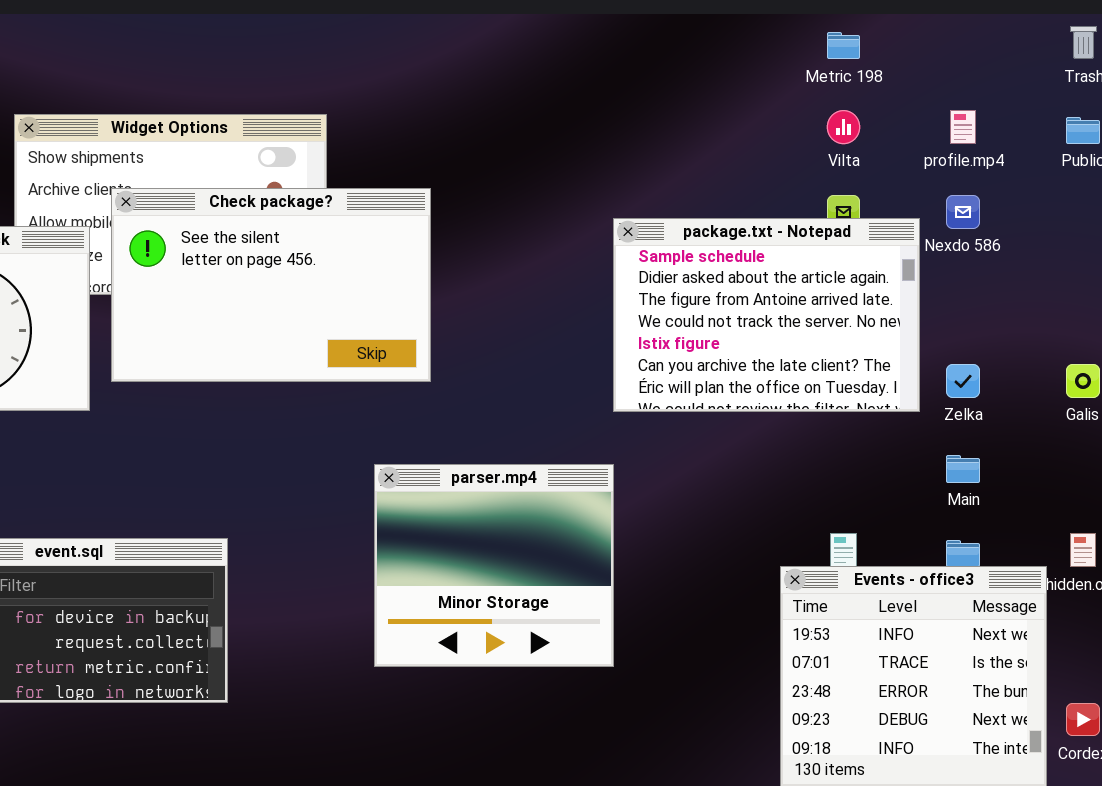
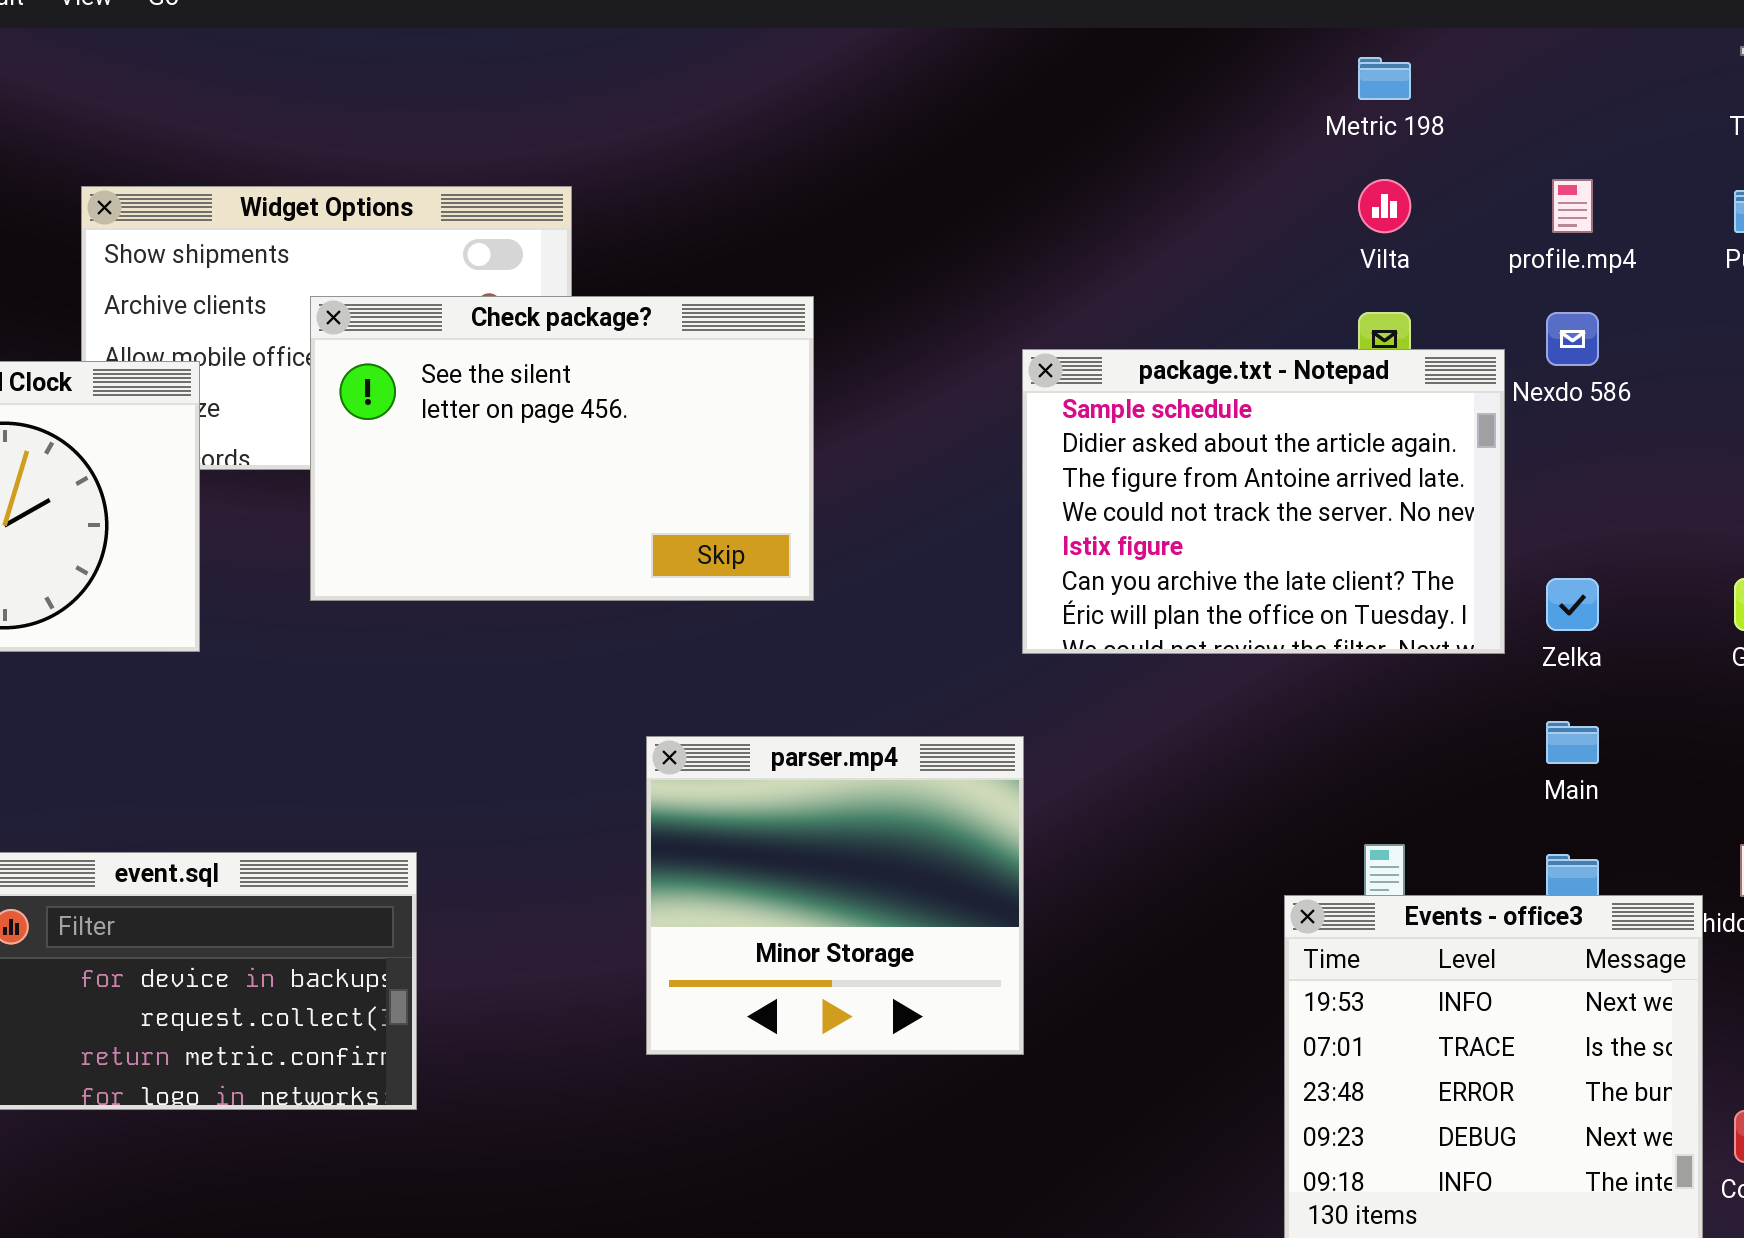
Check package?: [111,188,431,382] -> [310,296,814,601], moved

